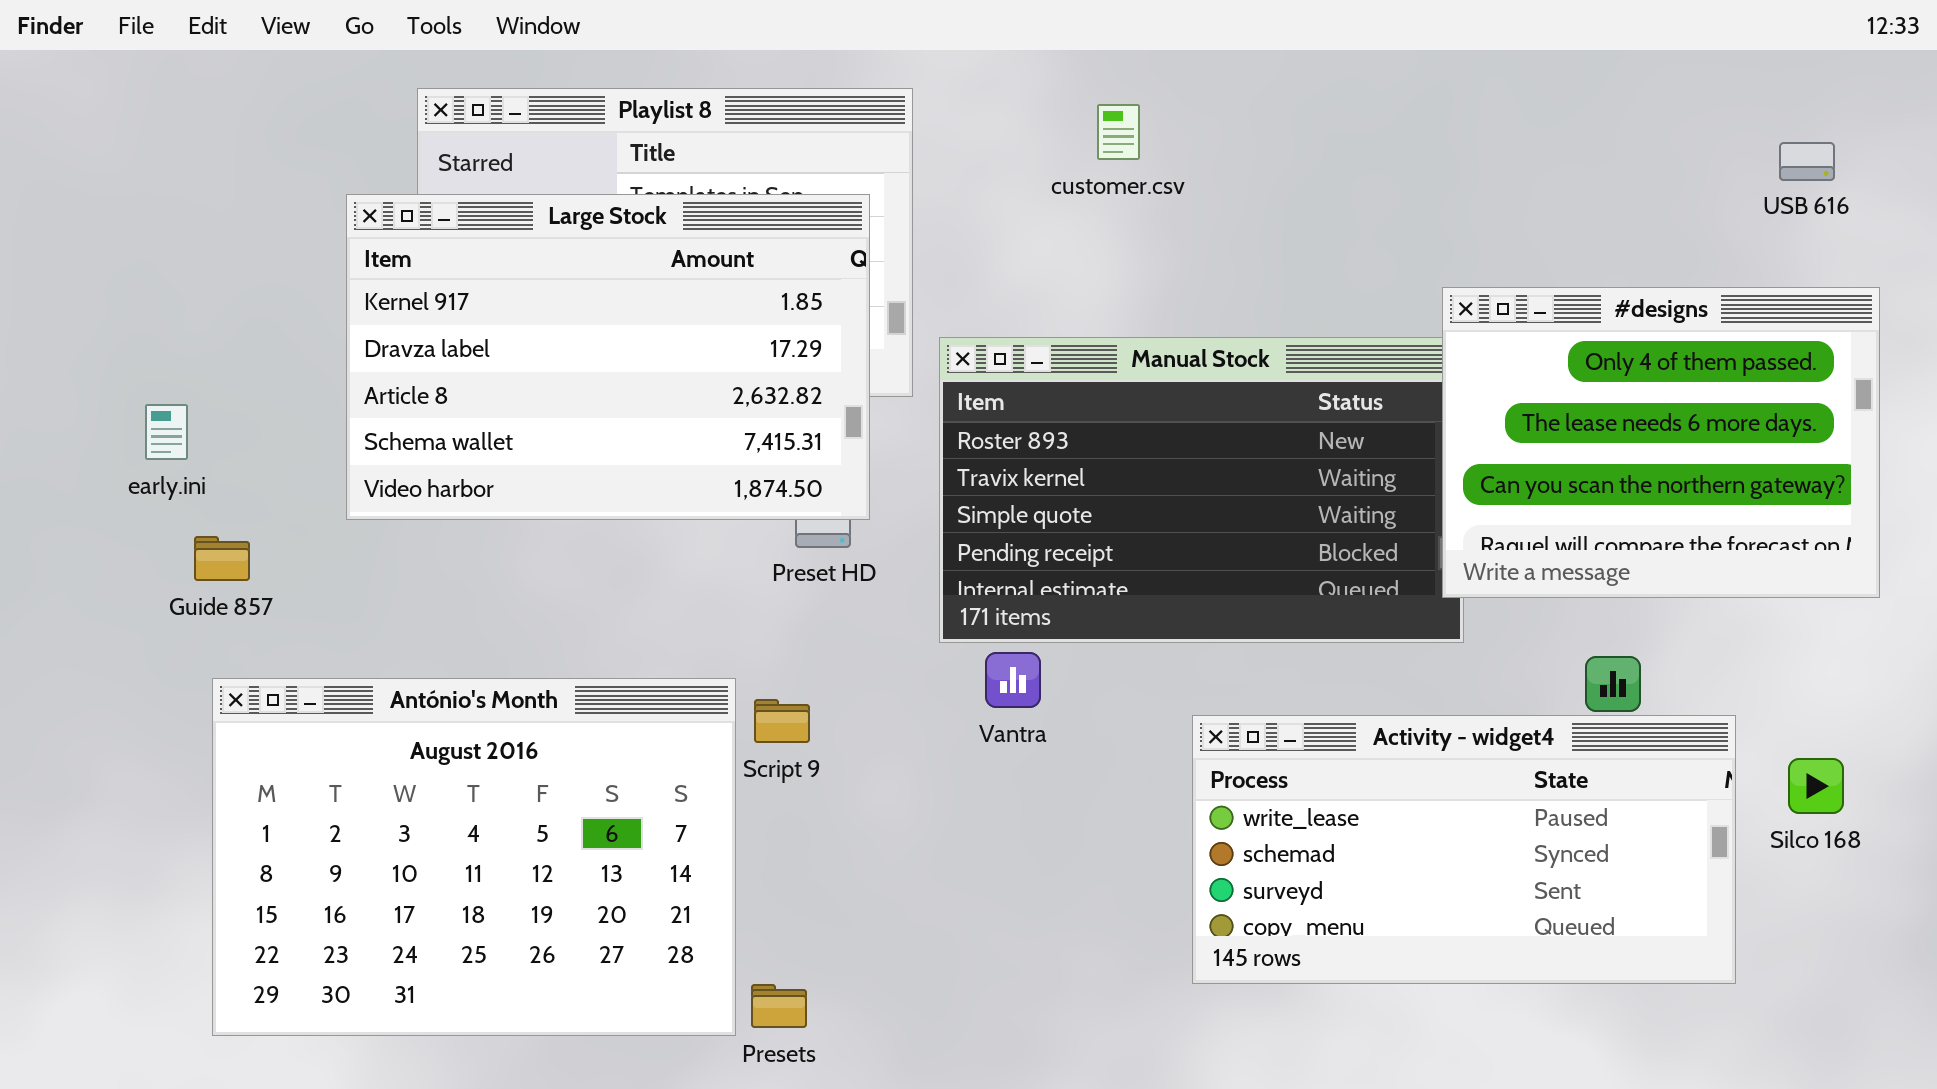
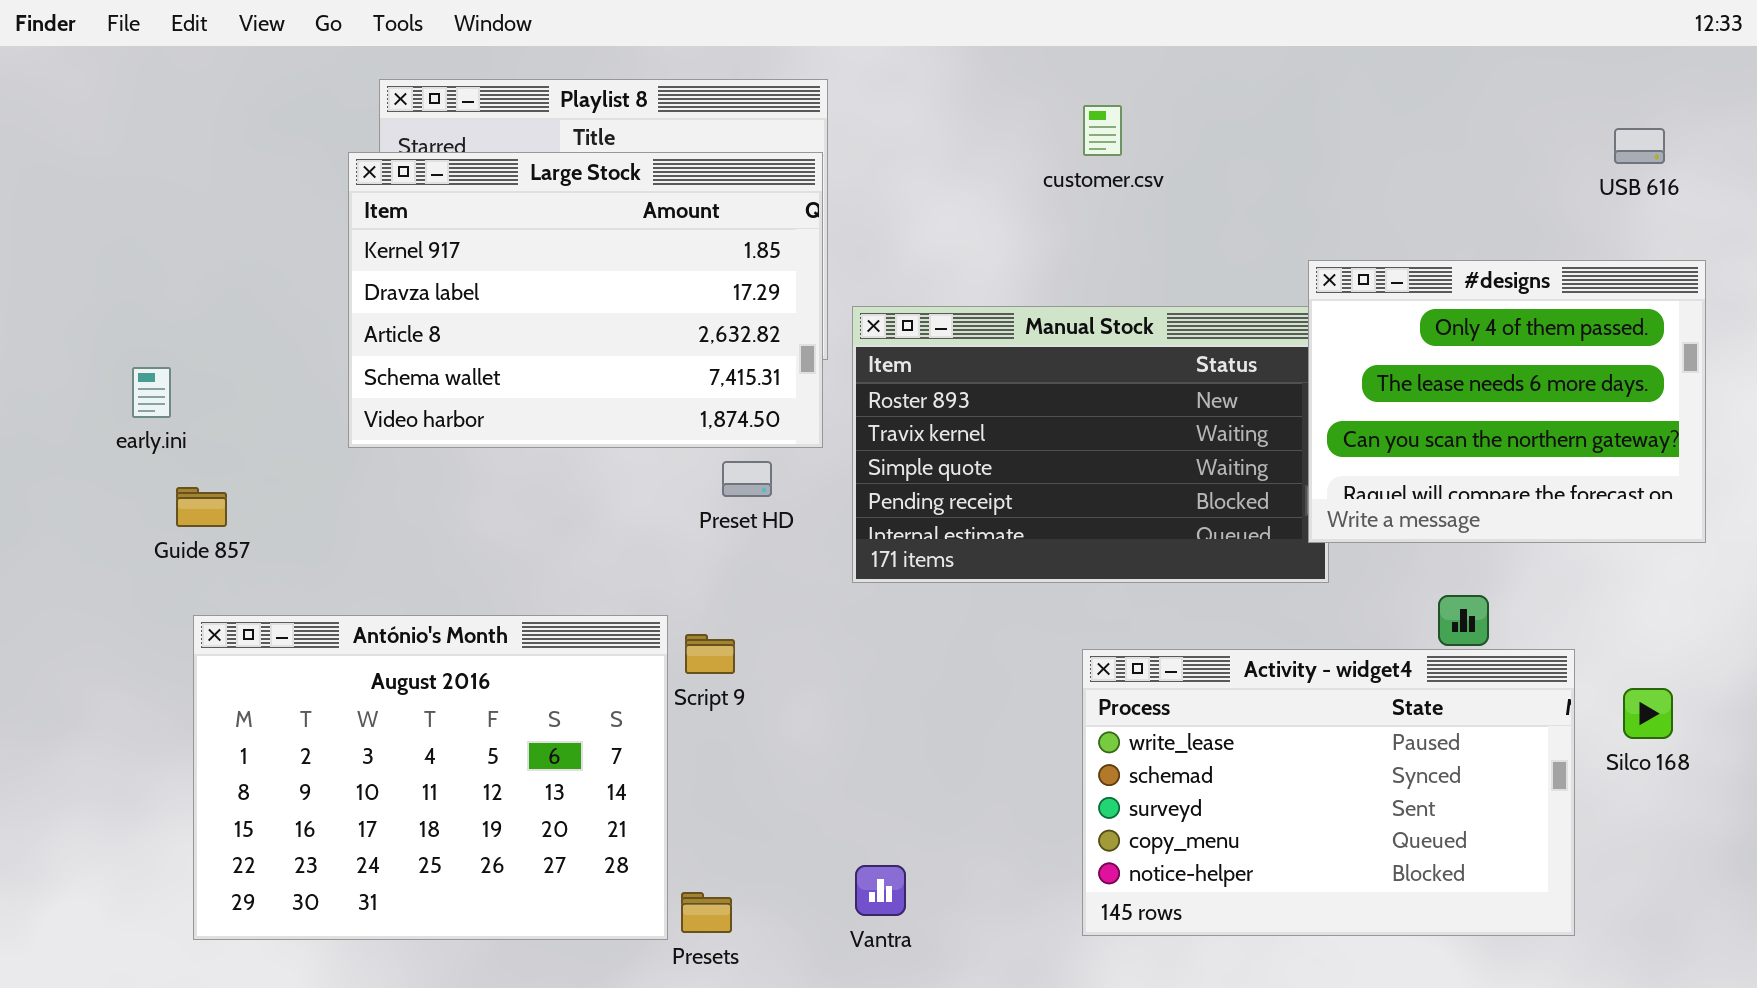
customer.csv: [1097,104,1140,160] -> [1083,105,1122,156], moved
Large Stock: [346,194,870,520] -> [348,152,823,448], moved
Vantra: [985,652,1041,708] -> [855,865,906,916], moved
Activity - widget4: [1192,715,1736,984] -> [1082,649,1575,936], resized

